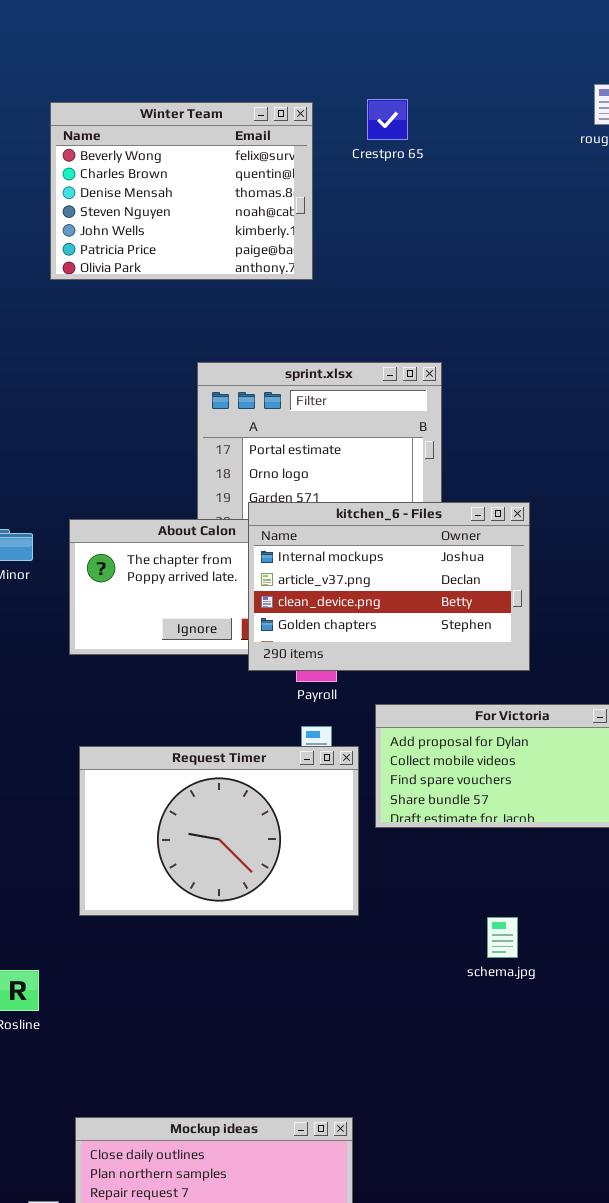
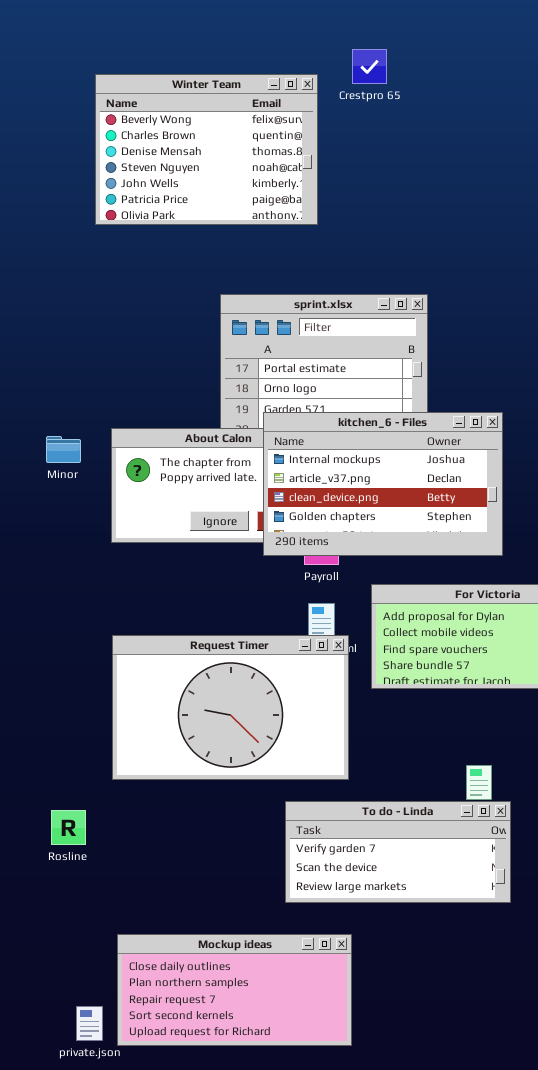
Crestpro 65: [367,99,408,140] -> [352,49,387,84], moved
Request Timer: [79,746,359,916] -> [112,635,349,780], moved
To do - Linda: none -> [285,801,511,903], opened

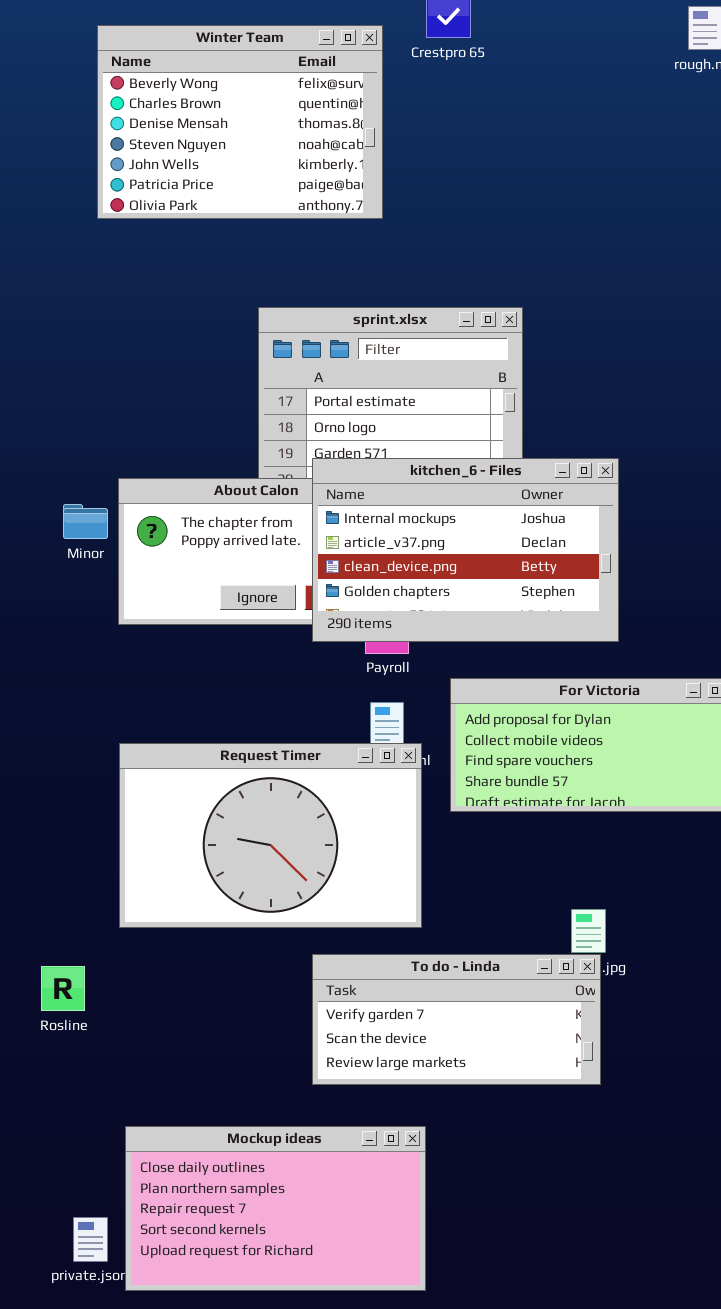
Minor: [46,436,81,463] -> [63,504,108,539], moved
To do - Linda: [285,801,511,903] -> [312,954,601,1085], moved
Mockup ideas: [117,934,352,1046] -> [125,1126,426,1291], resized

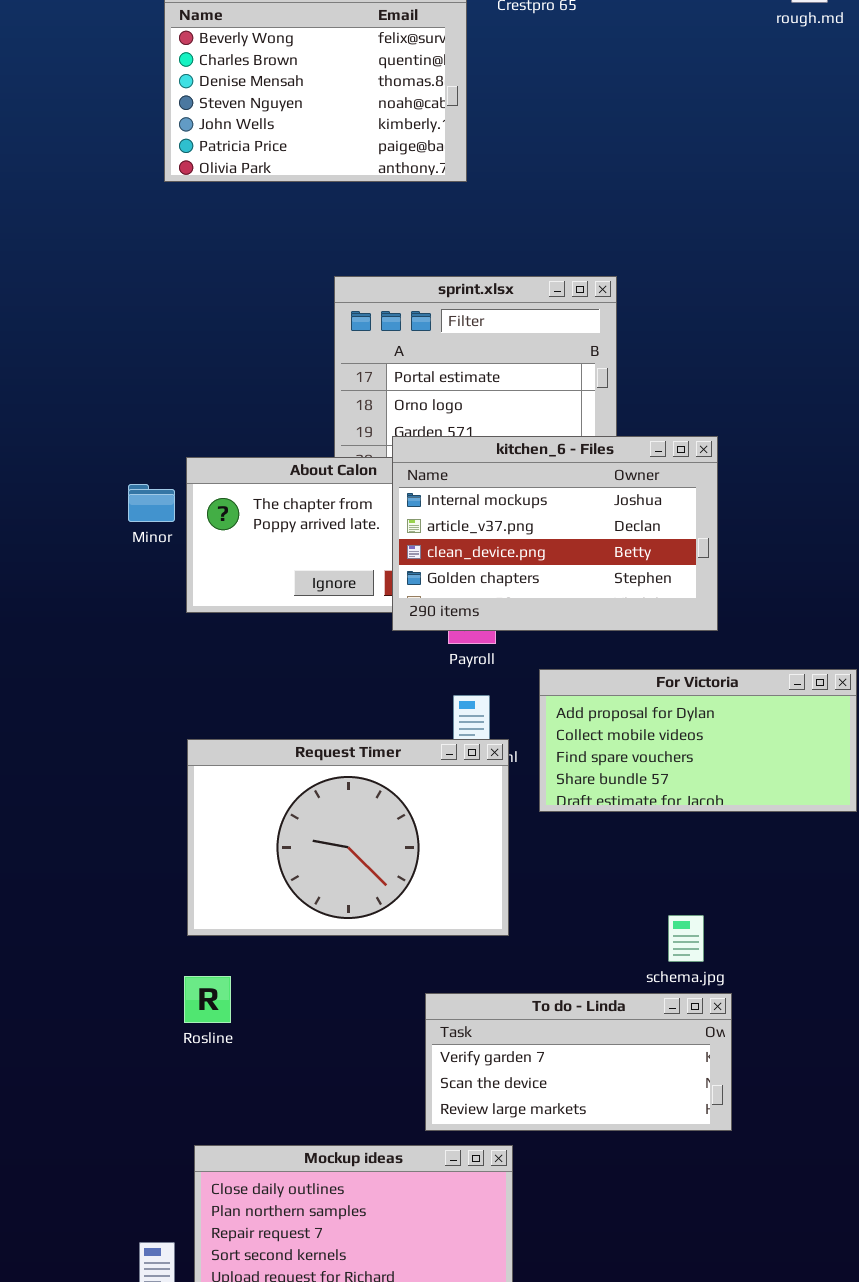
To do - Linda: [312,954,601,1085] -> [425,993,732,1131], moved
Rosline: [41,966,85,1011] -> [184,976,231,1023], moved

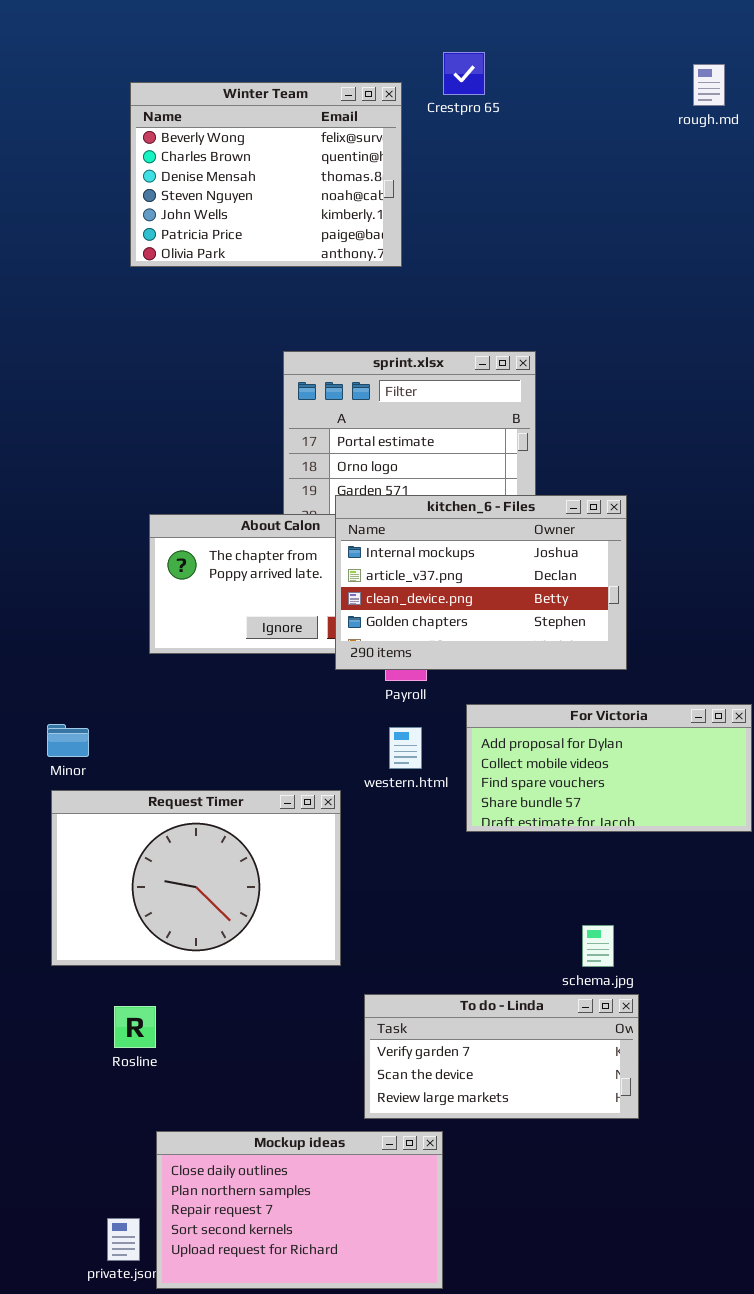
Minor: [128,484,175,522] -> [47,724,89,757], moved
Request Timer: [187,739,509,936] -> [51,790,341,966], moved
Rosline: [184,976,231,1023] -> [114,1006,156,1048], moved

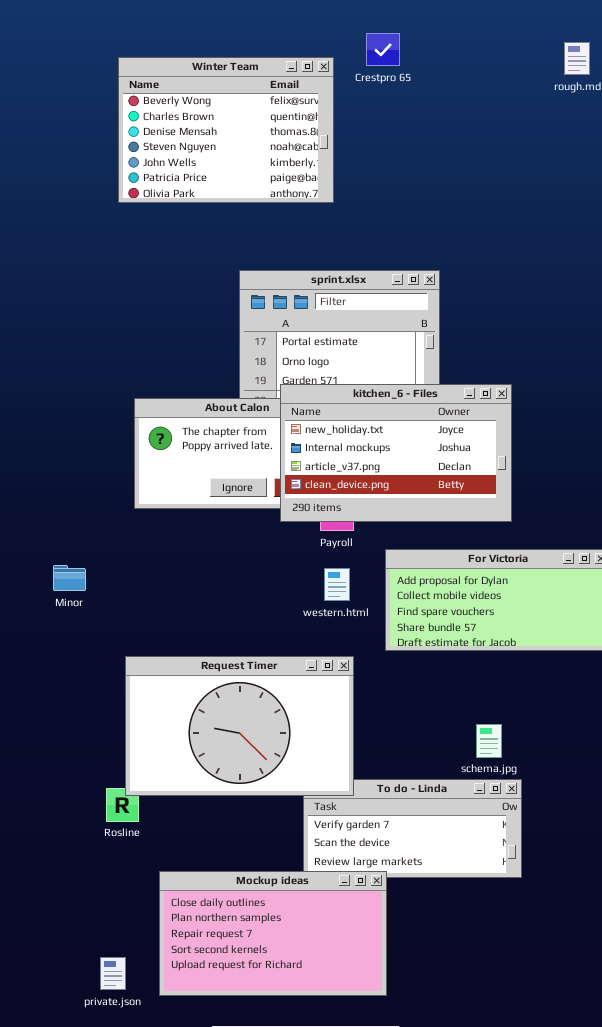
kitchen_6 - Files: [335,495,627,670] -> [280,384,512,522], scrolled up 1 row
Request Timer: [51,790,341,966] -> [125,656,354,796], moved
Mockup ideas: [156,1131,443,1289] -> [159,871,387,996], moved

